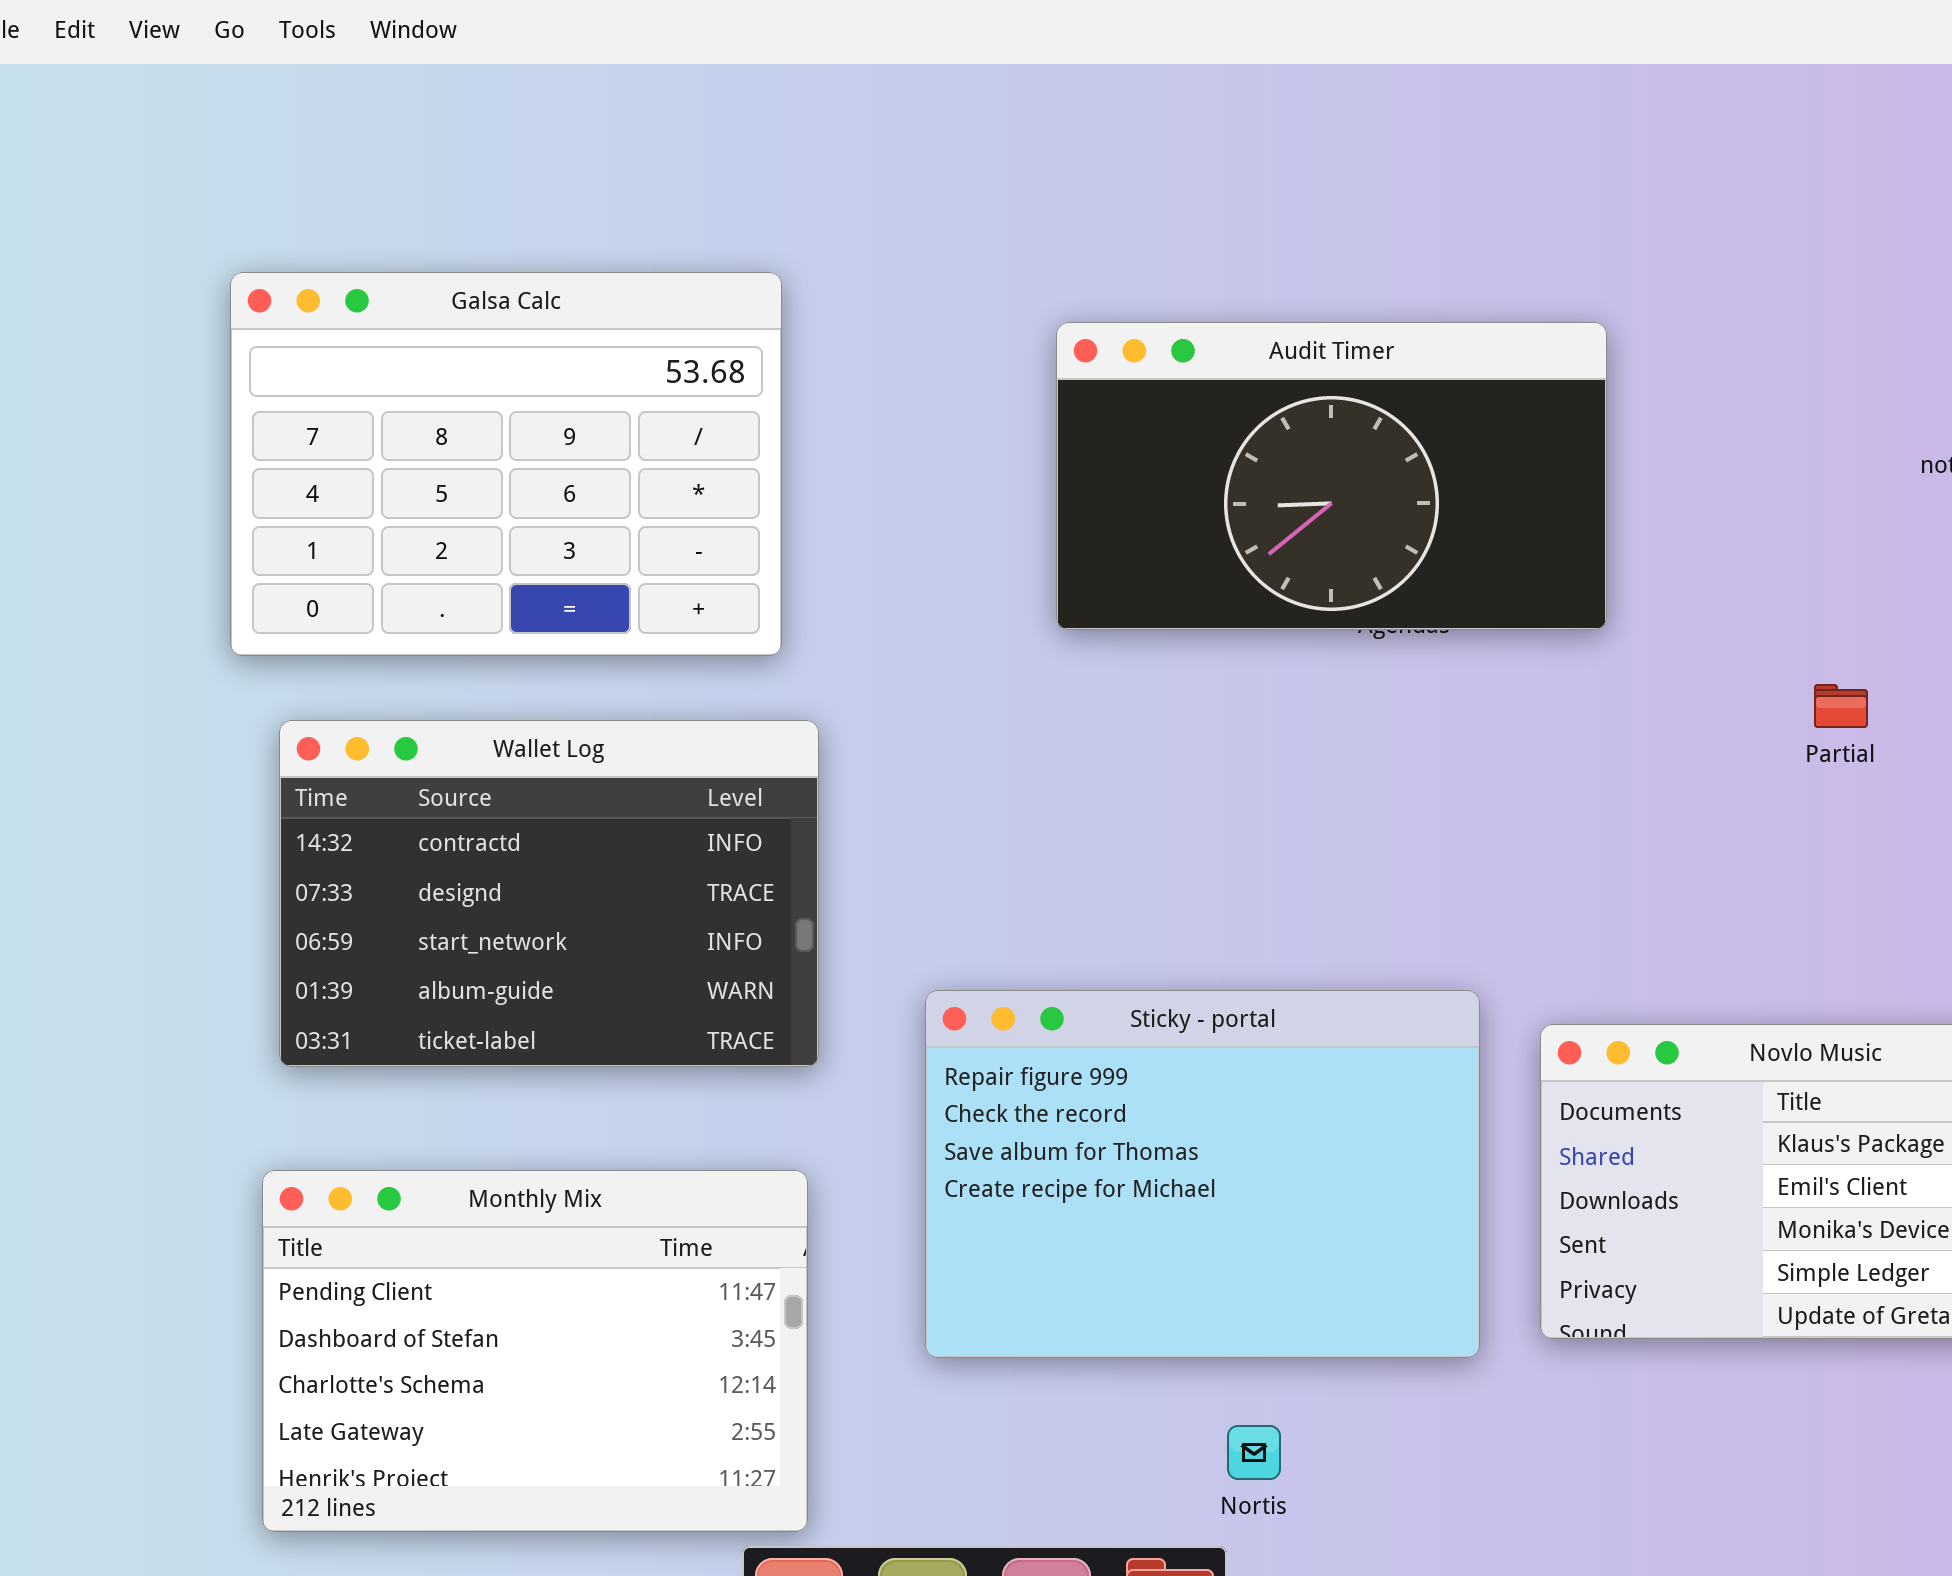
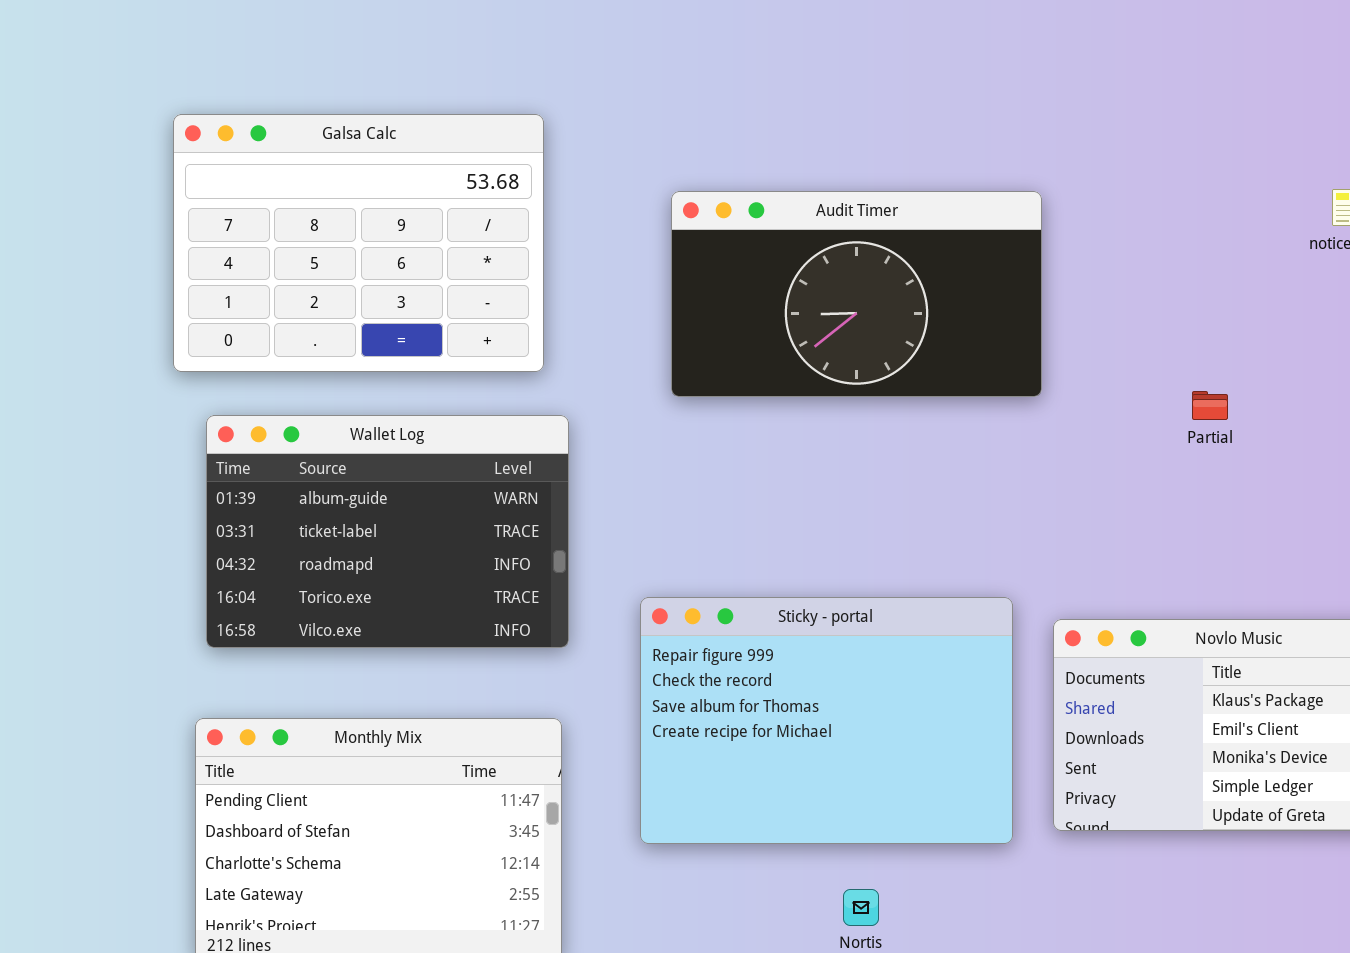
Audit Timer: [1056,322,1607,630] -> [671,191,1042,397], moved
Partial: [1814,684,1868,728] -> [1192,391,1228,420], moved
Wallet Log: [279,720,819,1067] -> [206,415,569,648], scrolled down 3 rows

